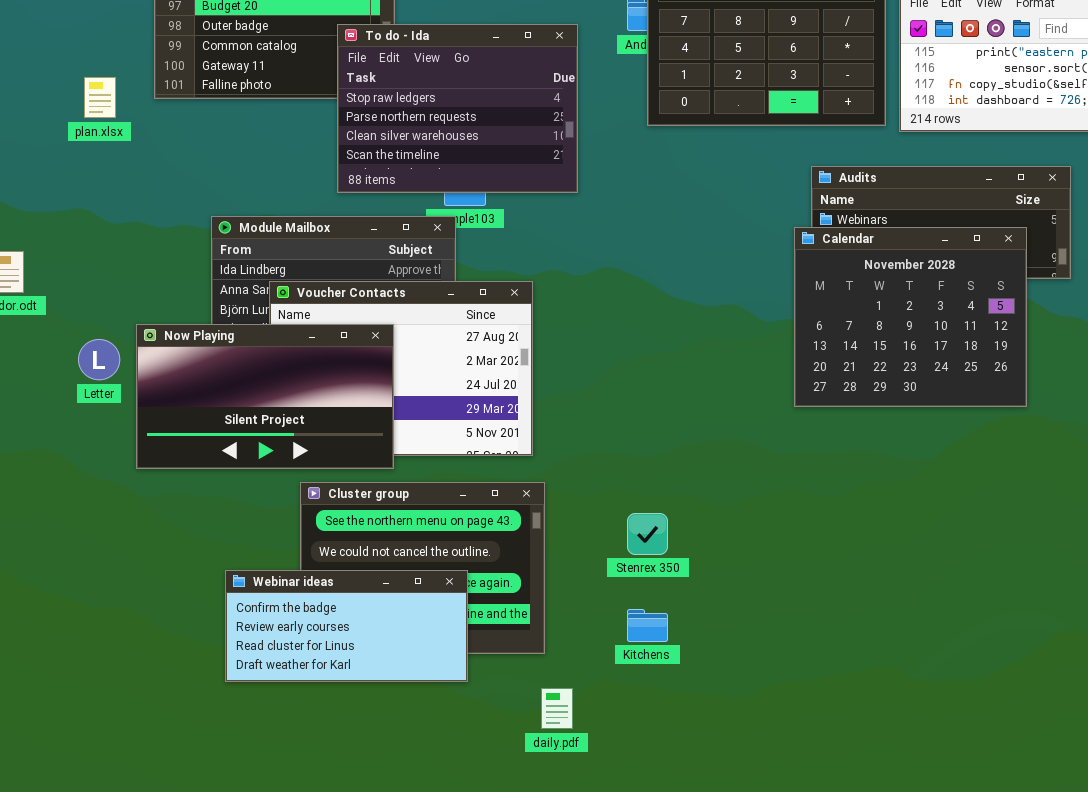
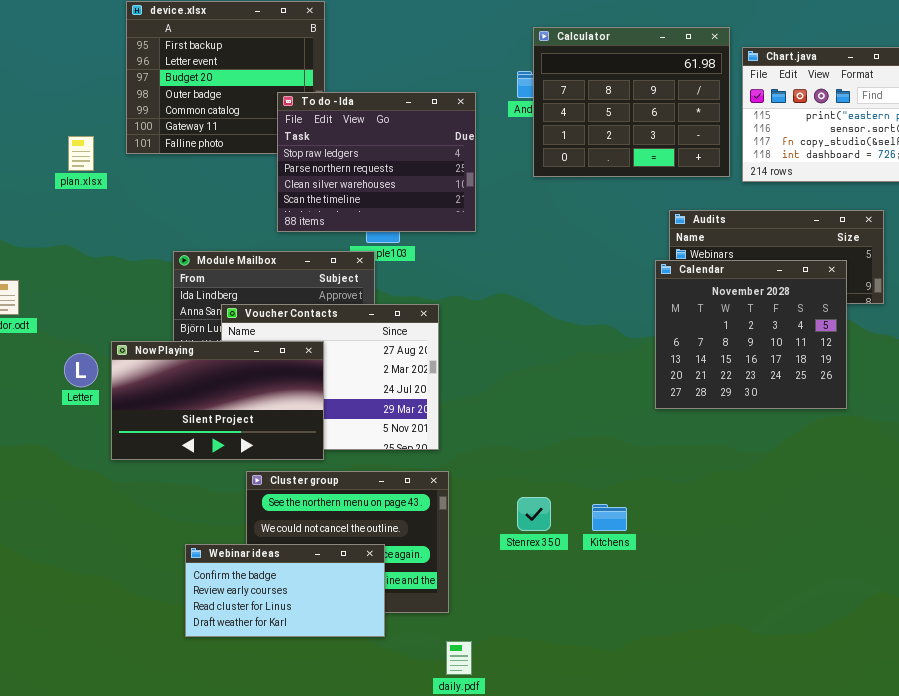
Kitchens: [627,609,668,642] -> [592,504,627,531], moved

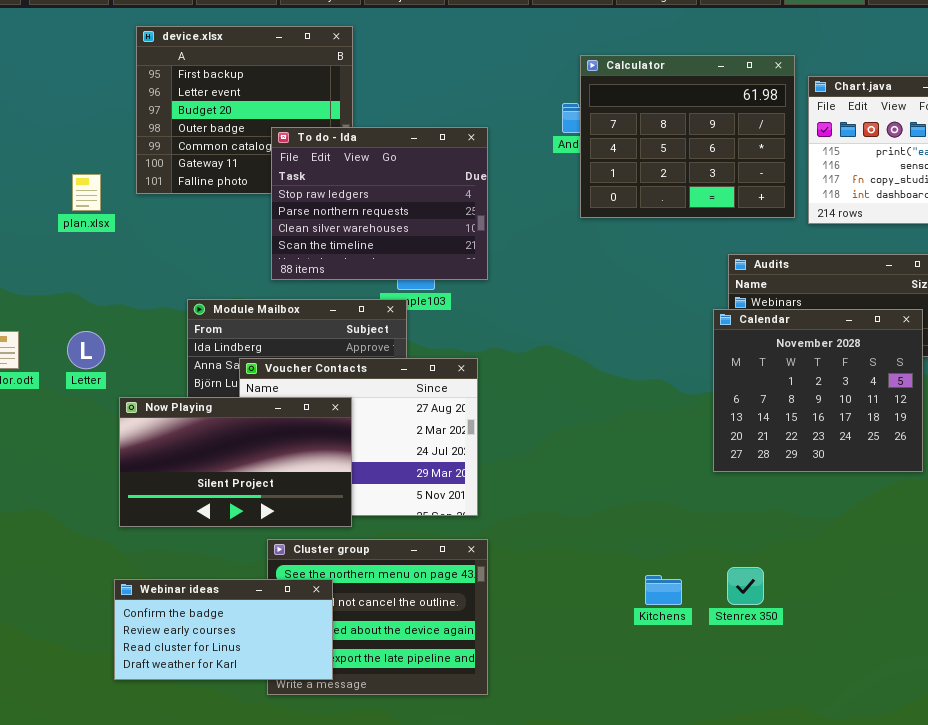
To do - Ida: [277,92,476,232] -> [271,127,488,280], moved
Letter: [64,353,98,387] -> [67,331,105,369], moved
Stenrex 350: [517,497,551,531] -> [727,567,764,605], moved
Webinar ideas: [185,544,385,637] -> [114,579,333,680], moved

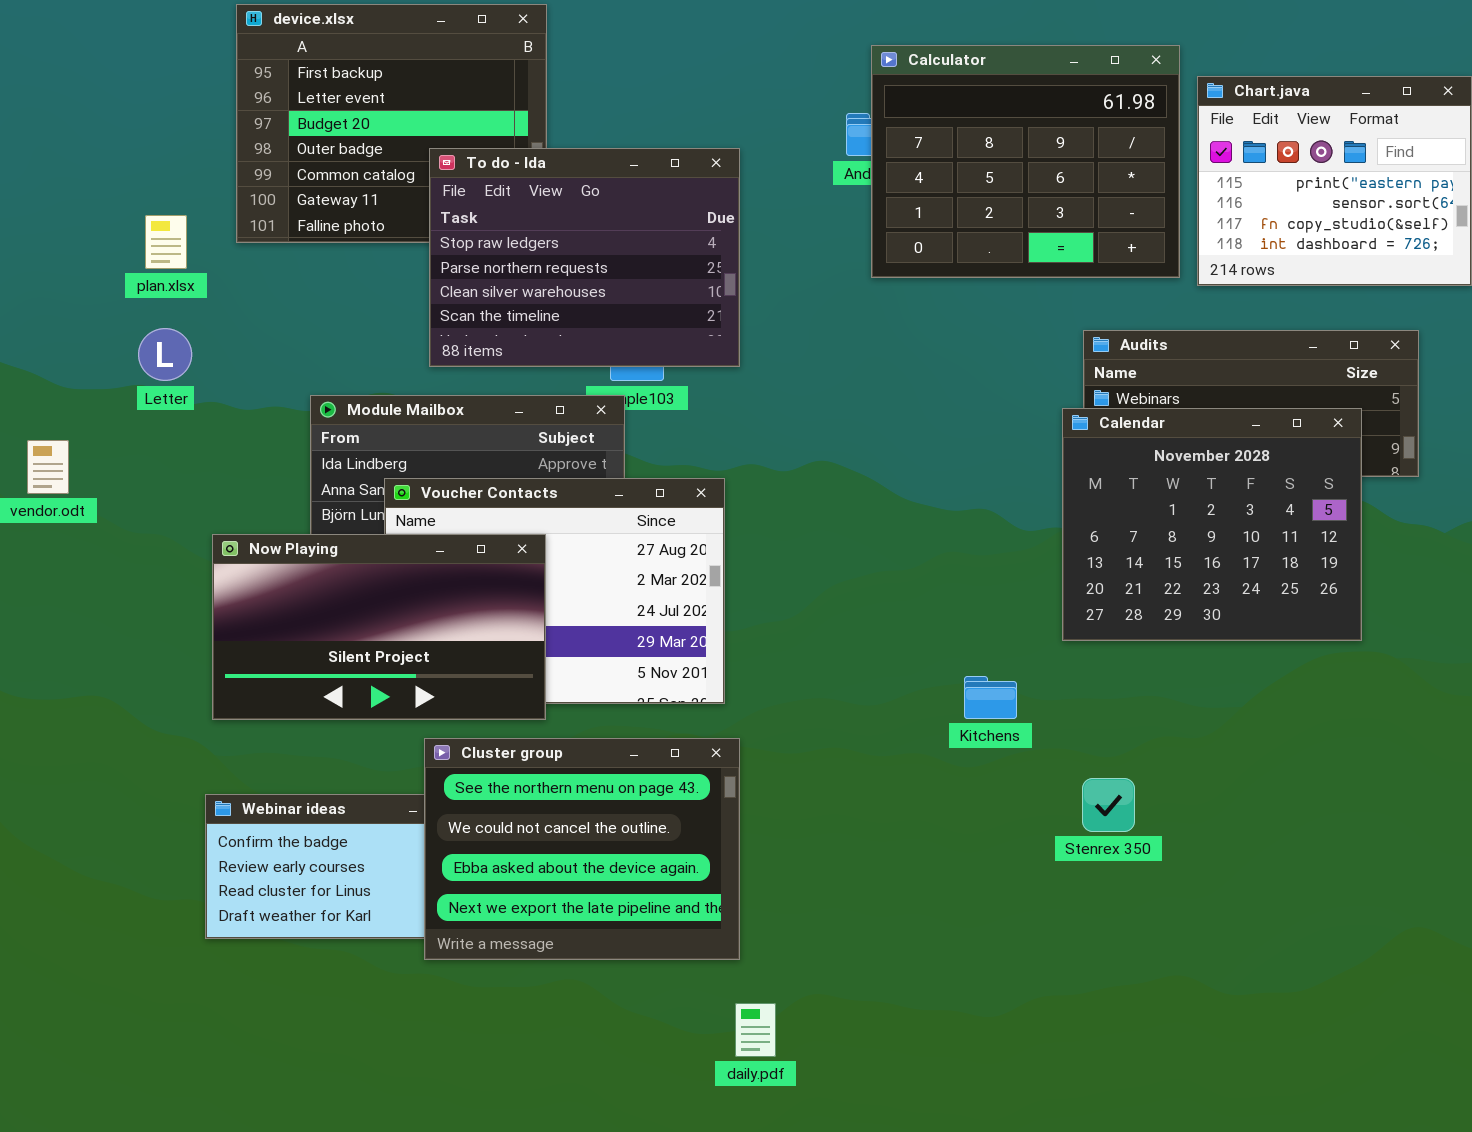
Letter: [67,331,105,369] -> [138,328,192,381], moved
Cluster group: [267,539,488,695] -> [424,738,740,960], raised
Kitchens: [645,575,682,605] -> [964,676,1017,719], moved

